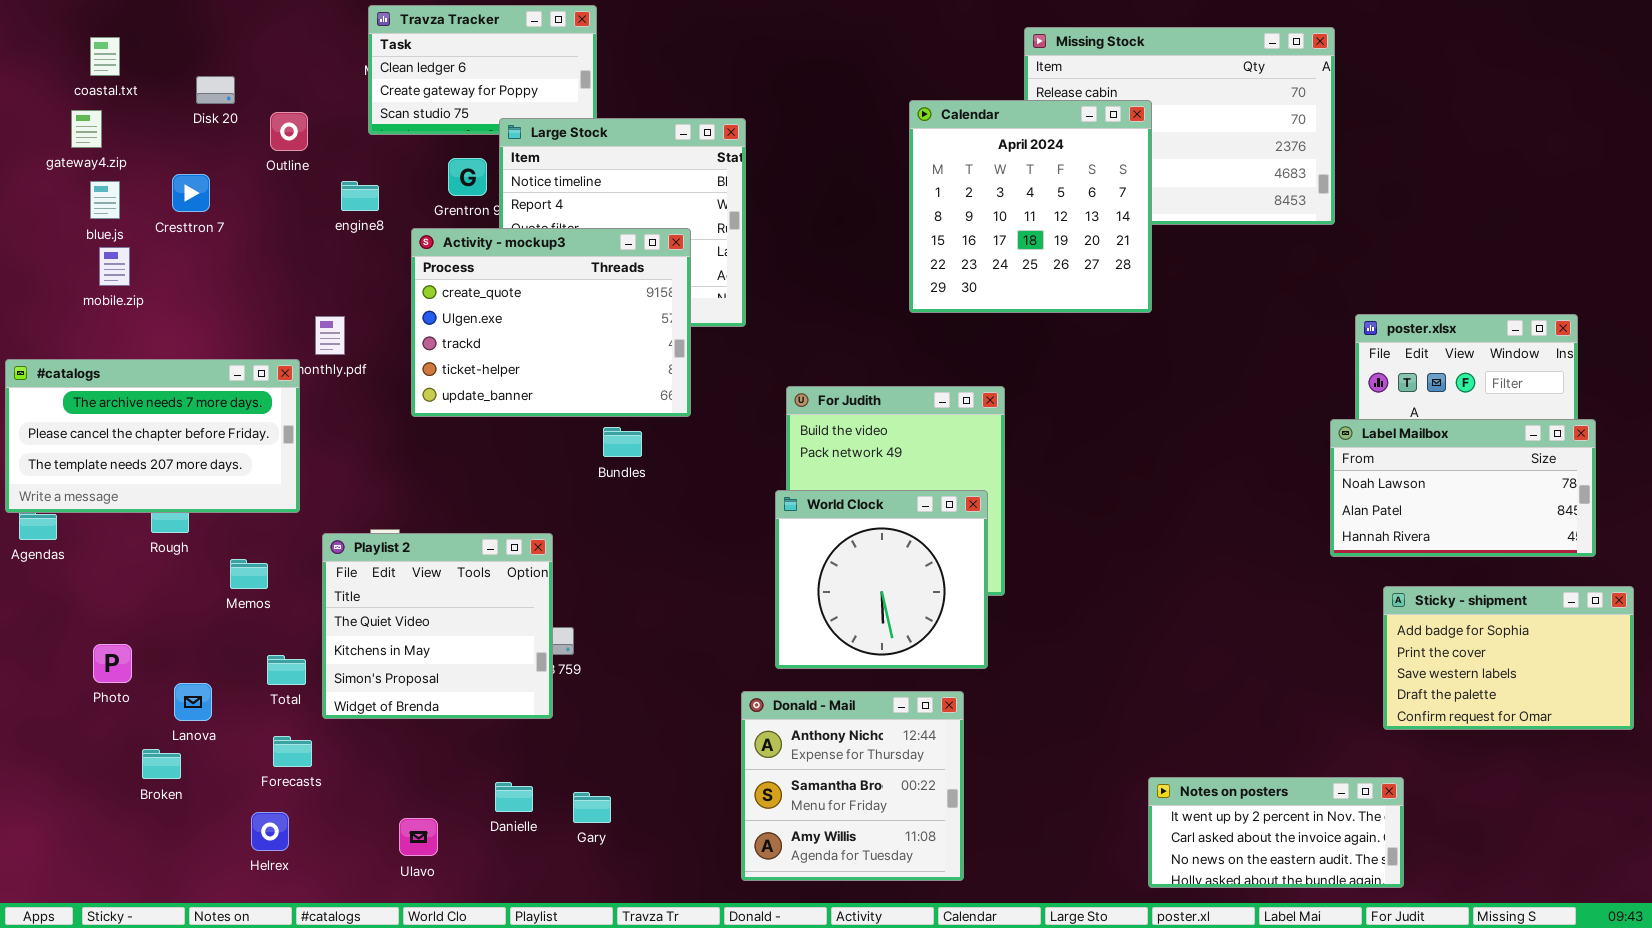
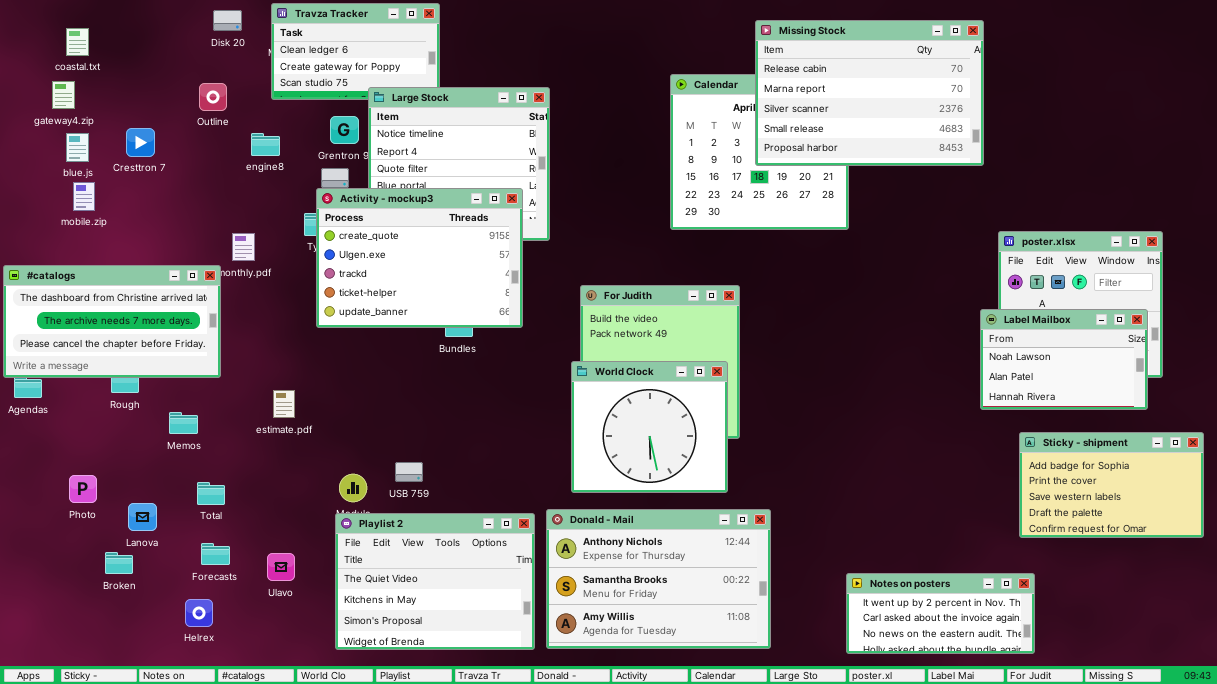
Missing Stock: [1024,27,1335,225] -> [755,20,984,166], raised
Disk 20: [196,76,235,104] -> [213,10,242,31], moved
Activity - mockup3: [411,228,691,417] -> [316,188,523,328], moved
#catalogs: [5,359,300,513] -> [3,265,221,378], scrolled up 1 row
Label Mailbox: [1330,419,1596,557] -> [980,309,1148,410], resized
Playlist 2: [322,533,553,719] -> [335,513,535,650], moved, resized
Donald - Mail: [741,691,964,881] -> [546,509,771,649], resized
Ulavo: [399,818,438,856] -> [267,553,295,581], moved

